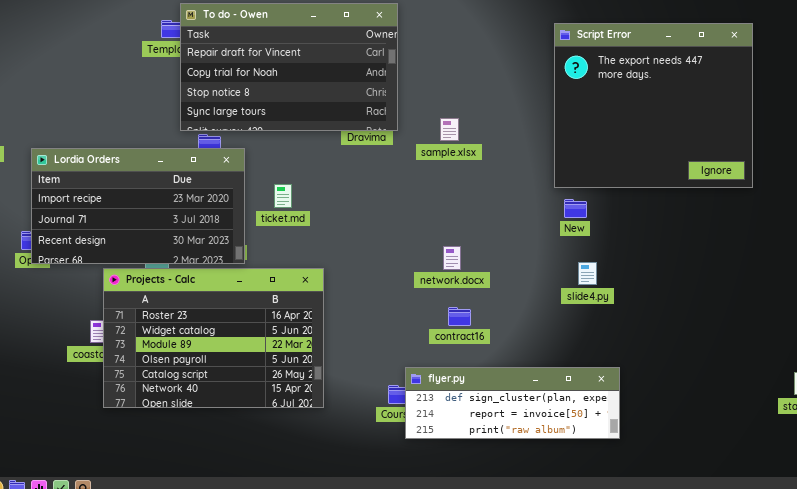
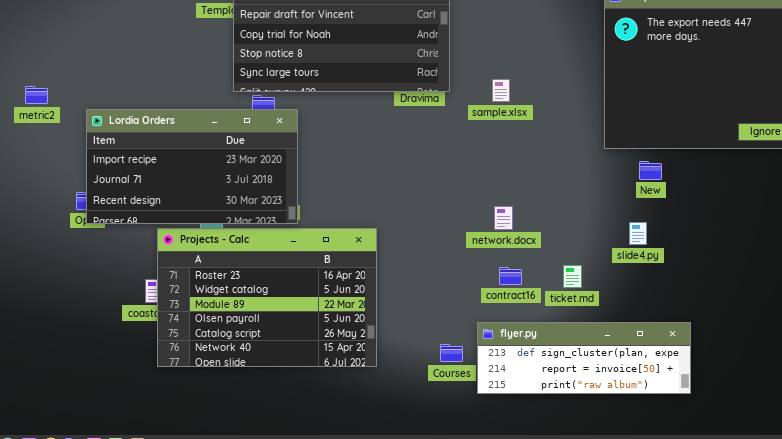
ticket.md: [274,184,292,208] -> [563,265,582,288], moved
New: [564,199,587,218] -> [639,161,662,180], moved
flyer.py: [405,367,620,439] -> [477,322,691,394], moved

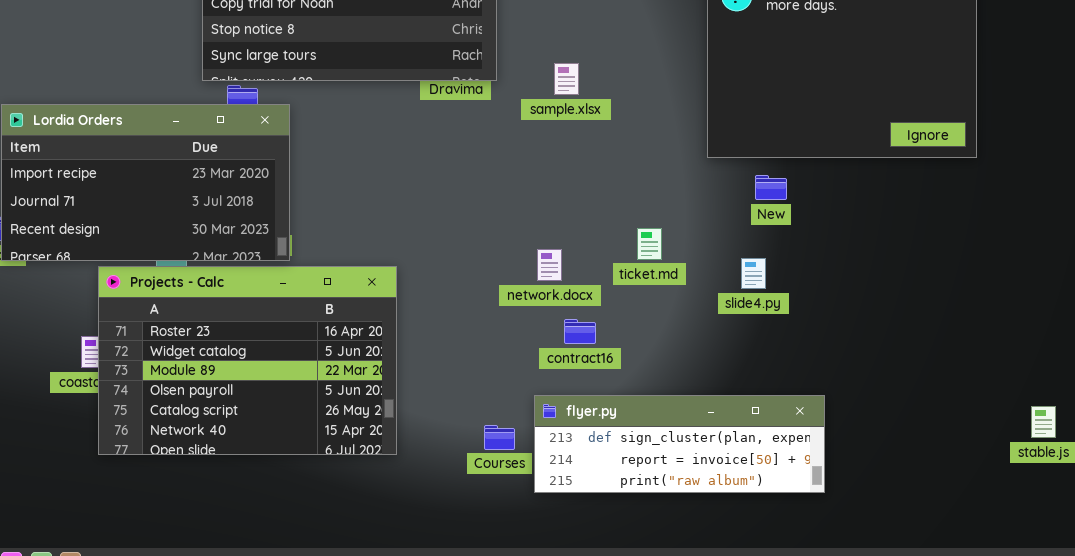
network.docx: [494,206,513,230] -> [537,249,562,281], moved
ticket.md: [563,265,582,288] -> [637,228,662,260], moved

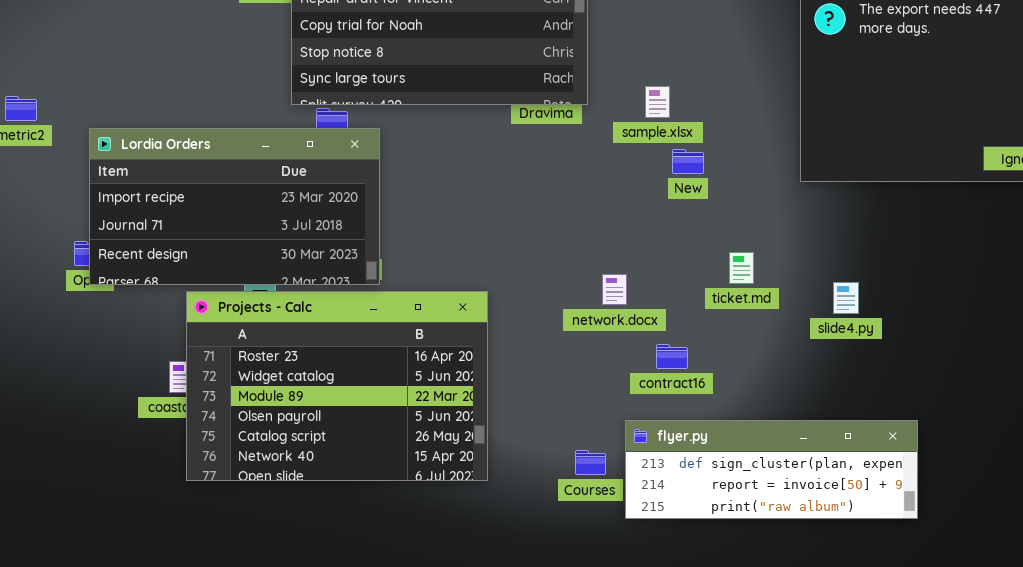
New: [755,175,787,200] -> [672,149,704,174], moved
network.docx: [537,249,562,281] -> [602,274,627,305], moved

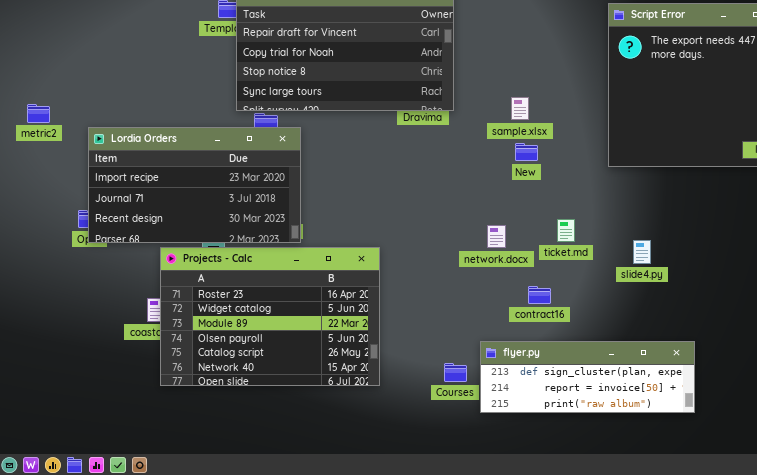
sample.xlsx: [645,86,670,118] -> [511,97,529,120], moved
network.docx: [602,274,627,305] -> [487,225,506,248], moved
contract16: [656,344,688,369] -> [528,286,551,304], moved

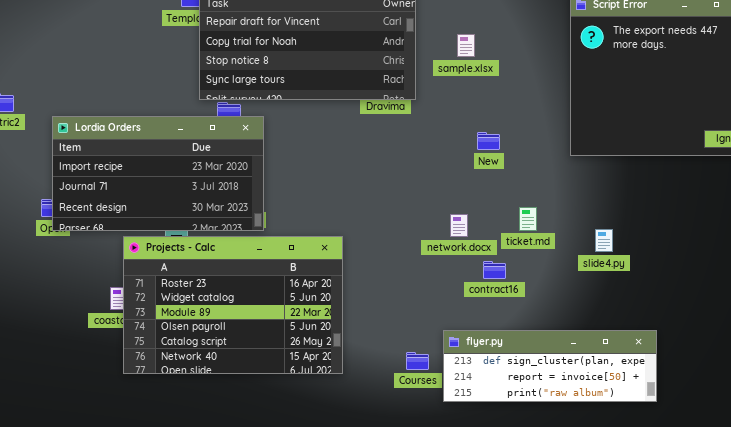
sample.xlsx: [511,97,529,120] -> [457,34,475,57], moved
contract16: [528,286,551,304] -> [483,261,506,279], moved

